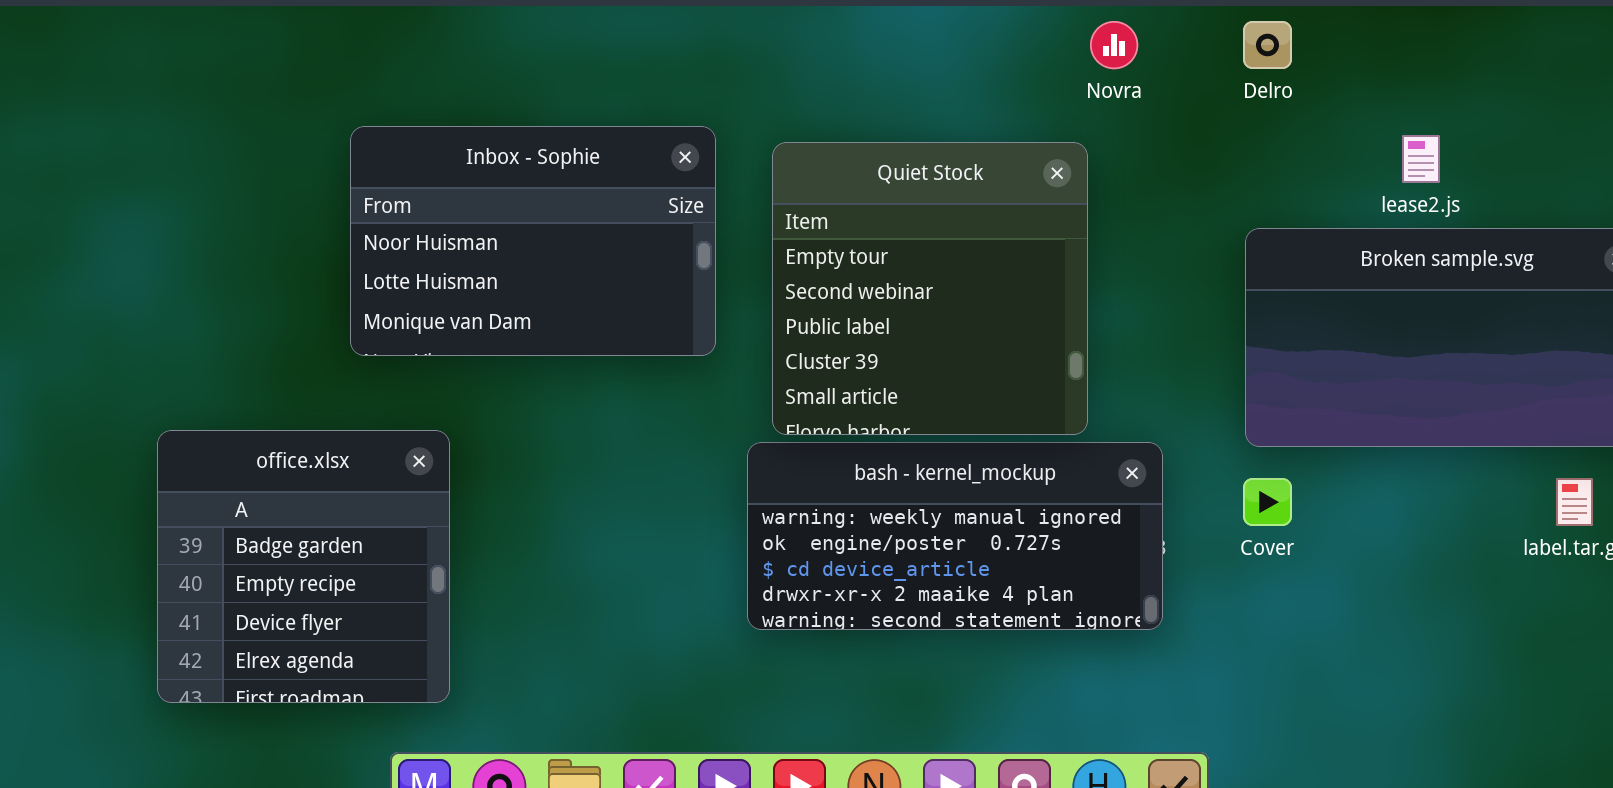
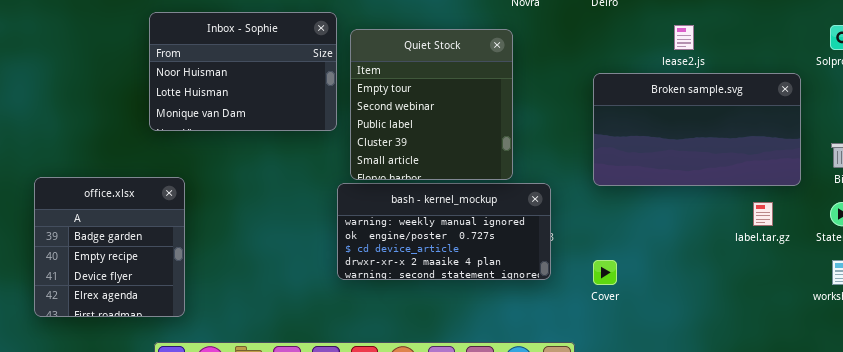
Inbox - Sophie: [350,126,716,356] -> [149,12,337,131], moved
Cover: [1243,478,1292,526] -> [593,260,617,285], moved

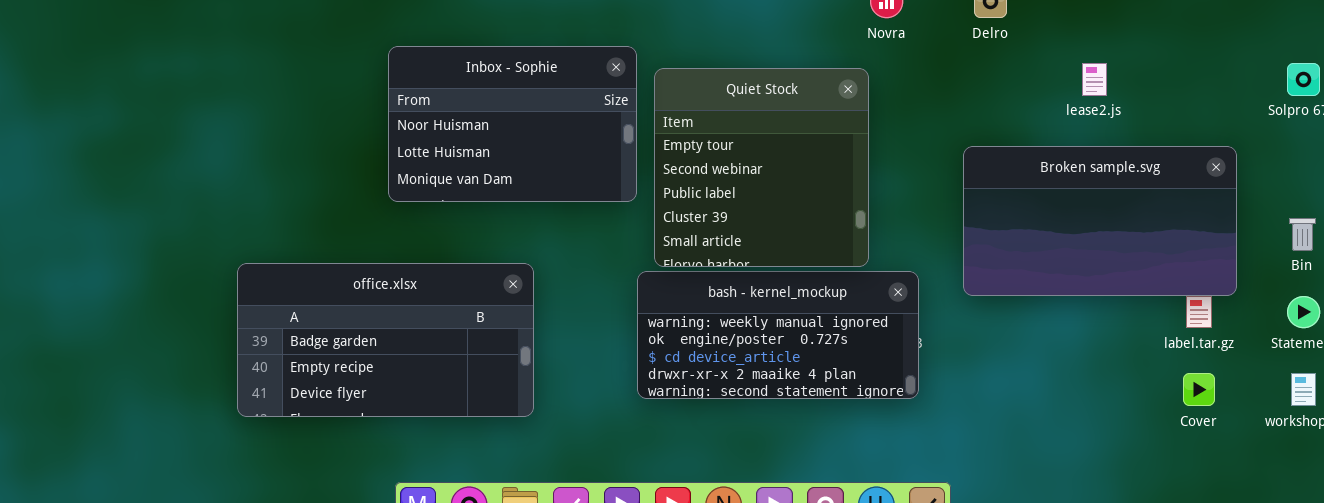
Broken sample.svg: [593,73,801,186] -> [963,146,1237,296], moved
office.xlsx: [34,177,185,317] -> [237,263,534,417], resized
Cover: [593,260,617,285] -> [1183,373,1215,406], moved

